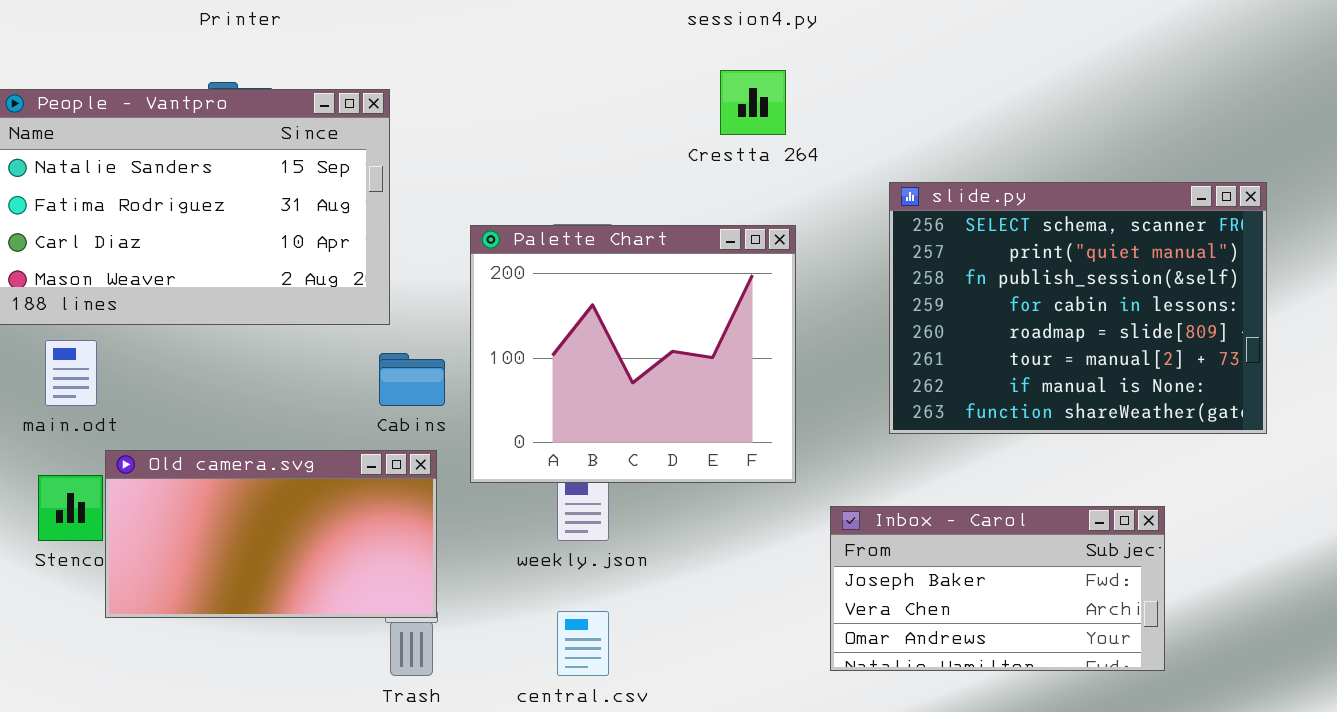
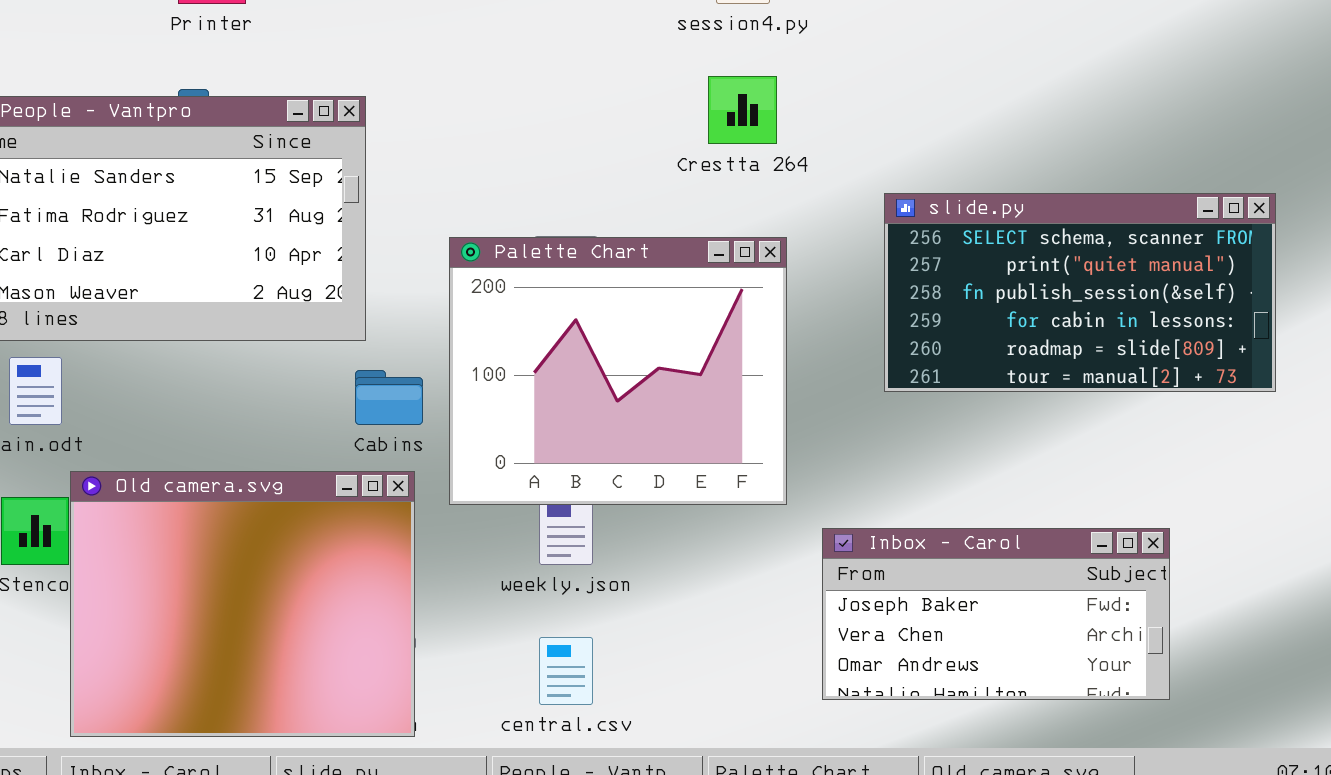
slide.py: [889,182,1267,434] -> [884,193,1276,392], resized
Old camera.svg: [105,450,437,618] -> [70,471,415,737], resized

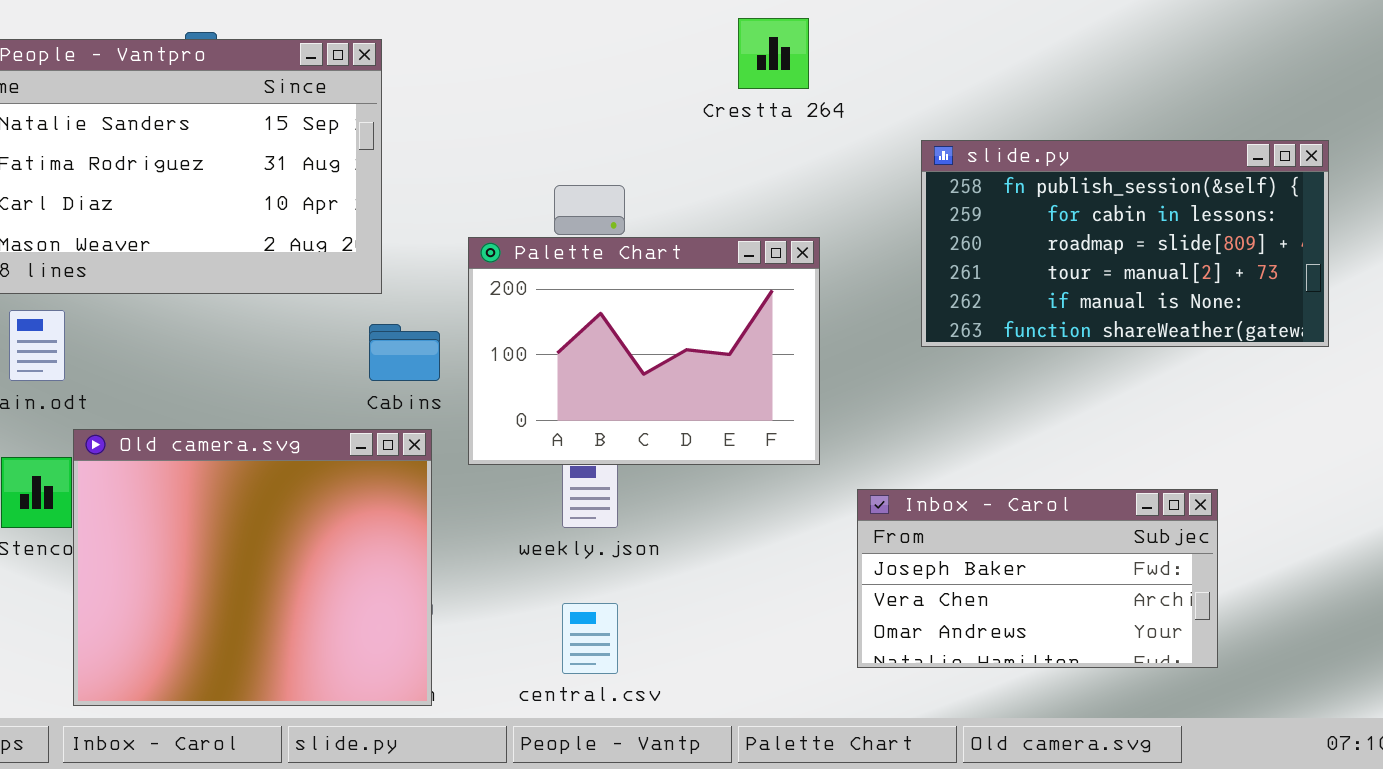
slide.py: [884,193,1276,392] -> [921,140,1329,347], scrolled down 2 rows
Palette Chart: [449,237,787,505] -> [468,237,820,465], resized

